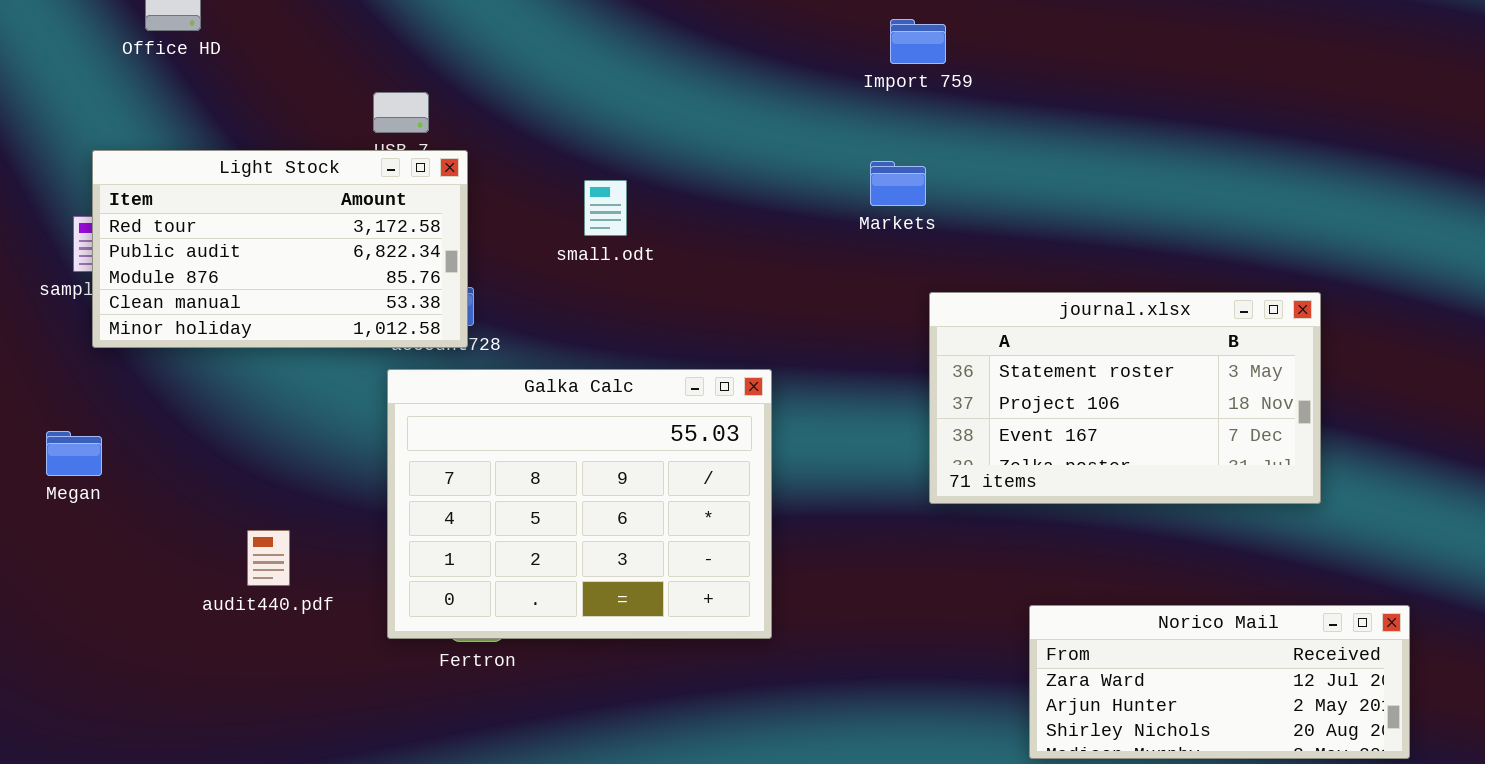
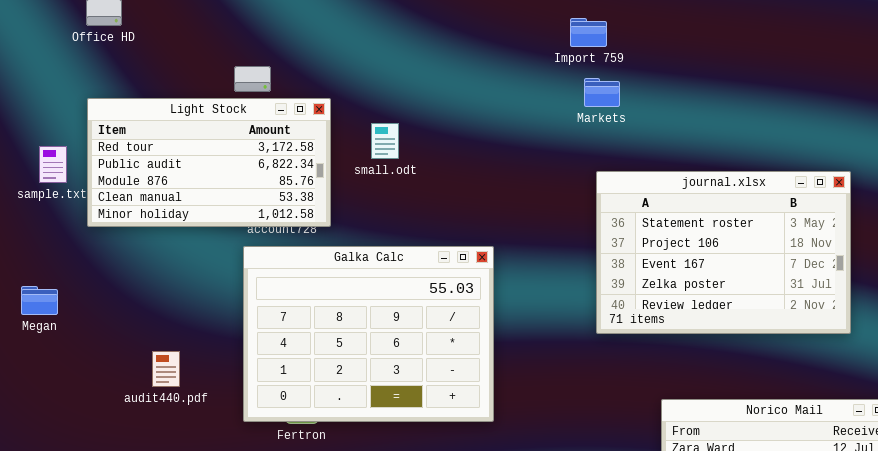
Light Stock: [92,150,468,348] -> [87,98,331,227], moved
Markets: [870,161,926,206] -> [584,78,620,107], moved
journal.xlsx: [929,292,1321,504] -> [596,171,851,334], resized

